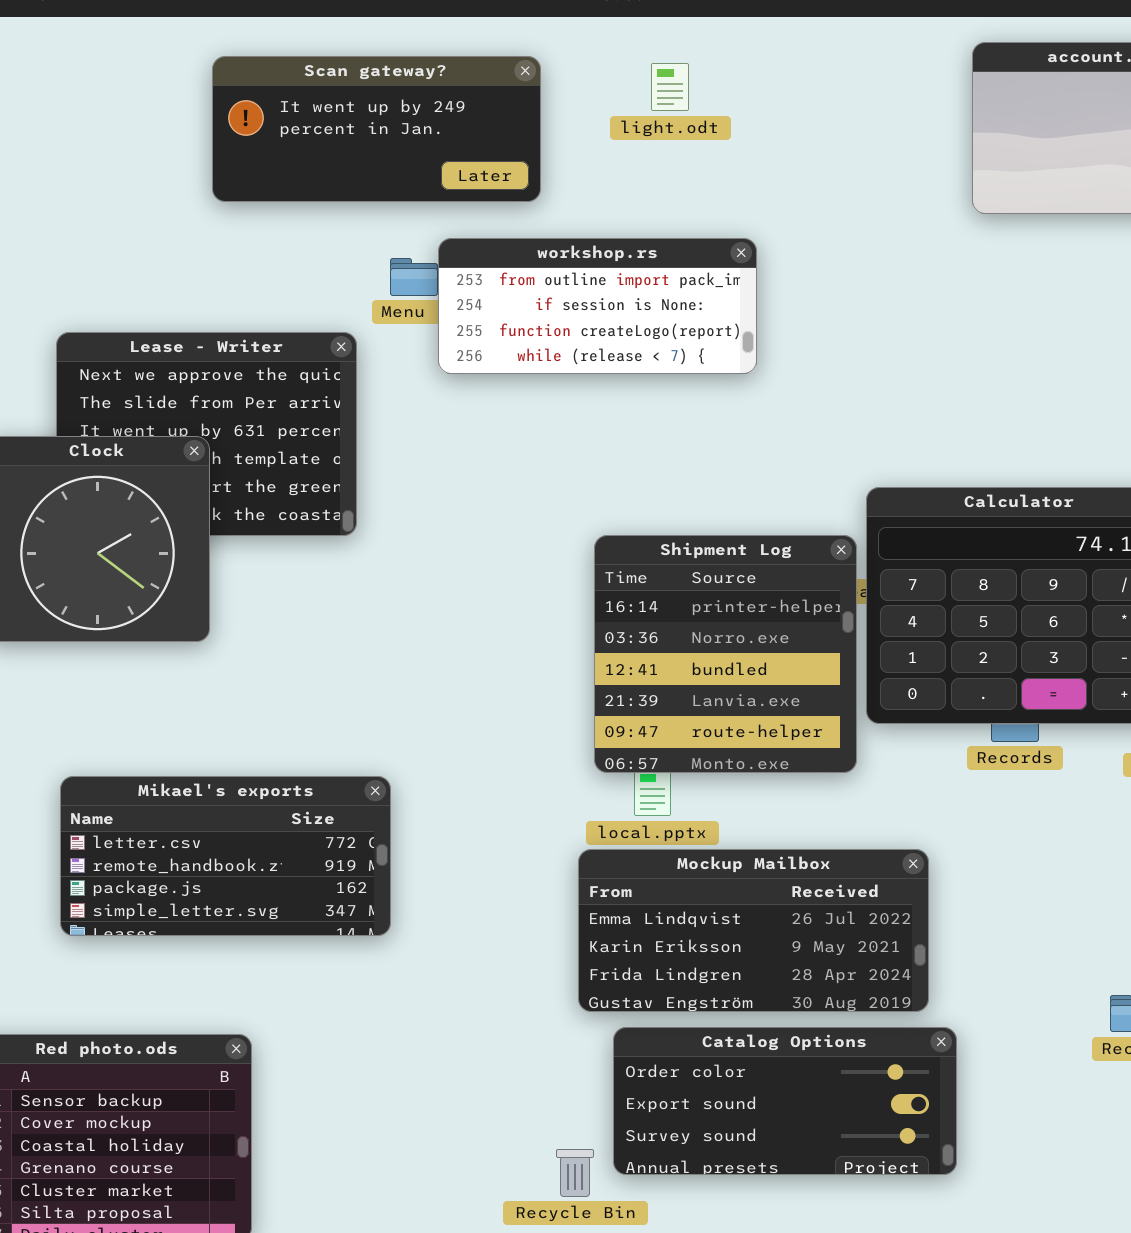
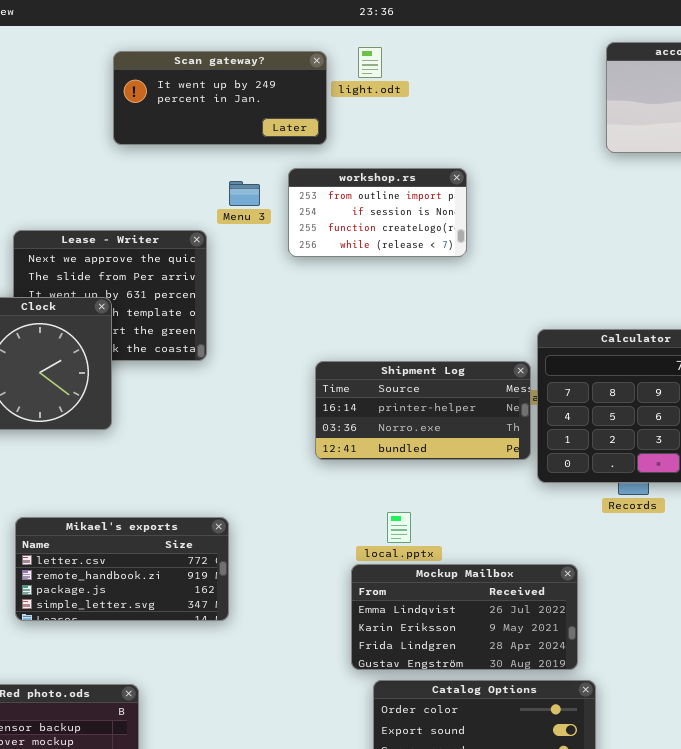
light.odt: [651,63,689,111] -> [358,47,382,78], moved
workshop.rs: [438,238,757,374] -> [288,168,467,257], resized
Shipment Log: [594,535,857,773] -> [315,361,531,460], resized

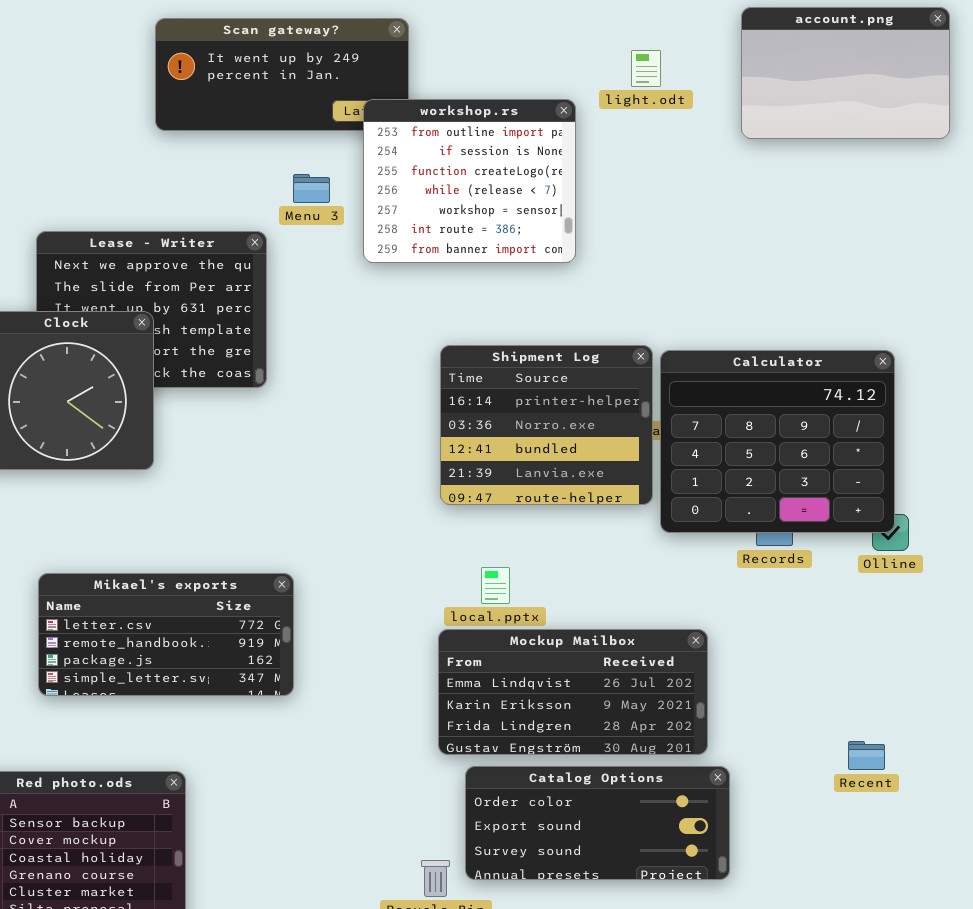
light.odt: [358,47,382,78] -> [631,50,661,87], moved
workshop.rs: [288,168,467,257] -> [363,99,576,263], resized
Shipment Log: [315,361,531,460] -> [440,345,653,505], resized

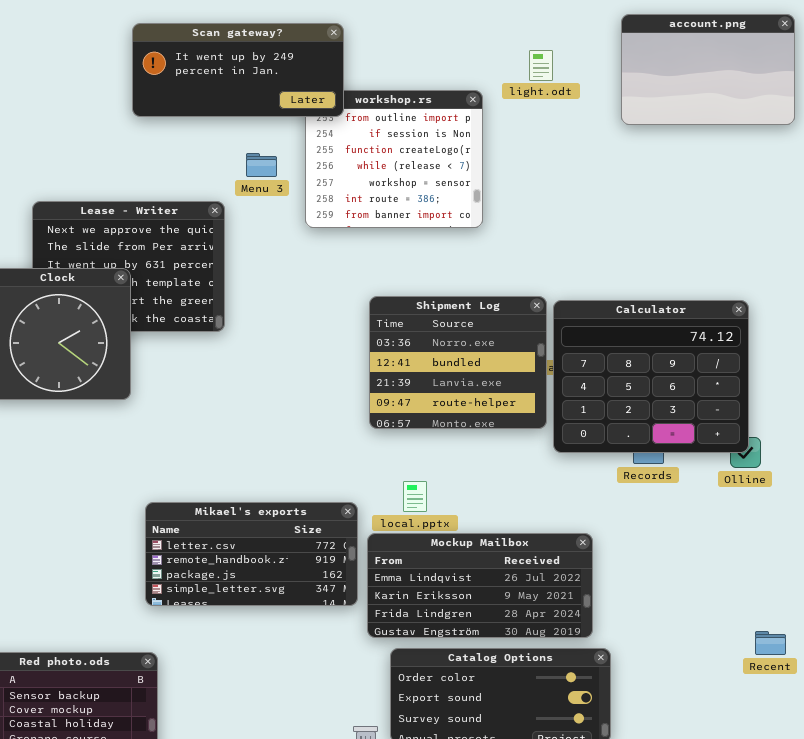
Scan gateway?: [155,18,409,131] -> [132,23,344,117], raised
Shipment Log: [440,345,653,505] -> [369,296,547,429], scrolled down 1 row
Mikael's exports: [38,573,294,696] -> [145,502,358,606], moved
Recent: [848,741,885,770] -> [755,631,786,655], moved

